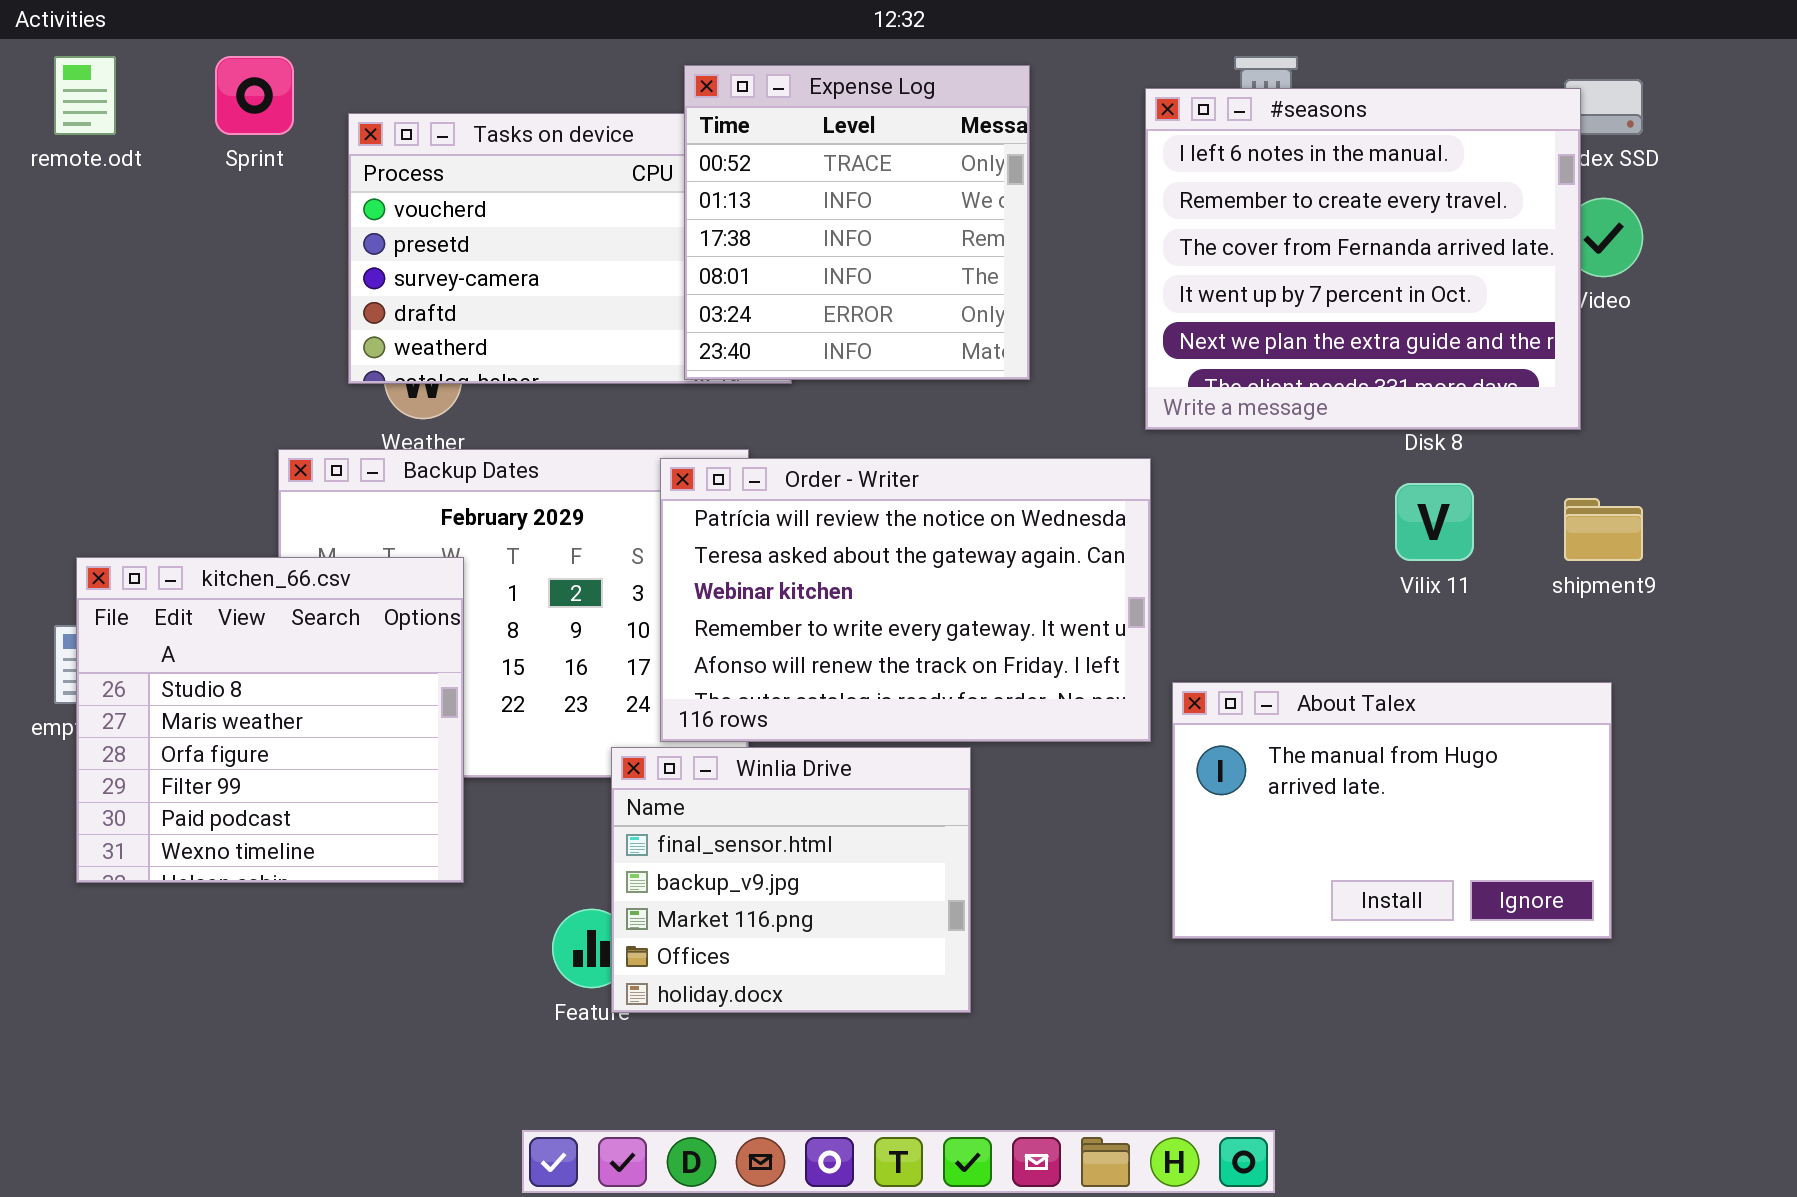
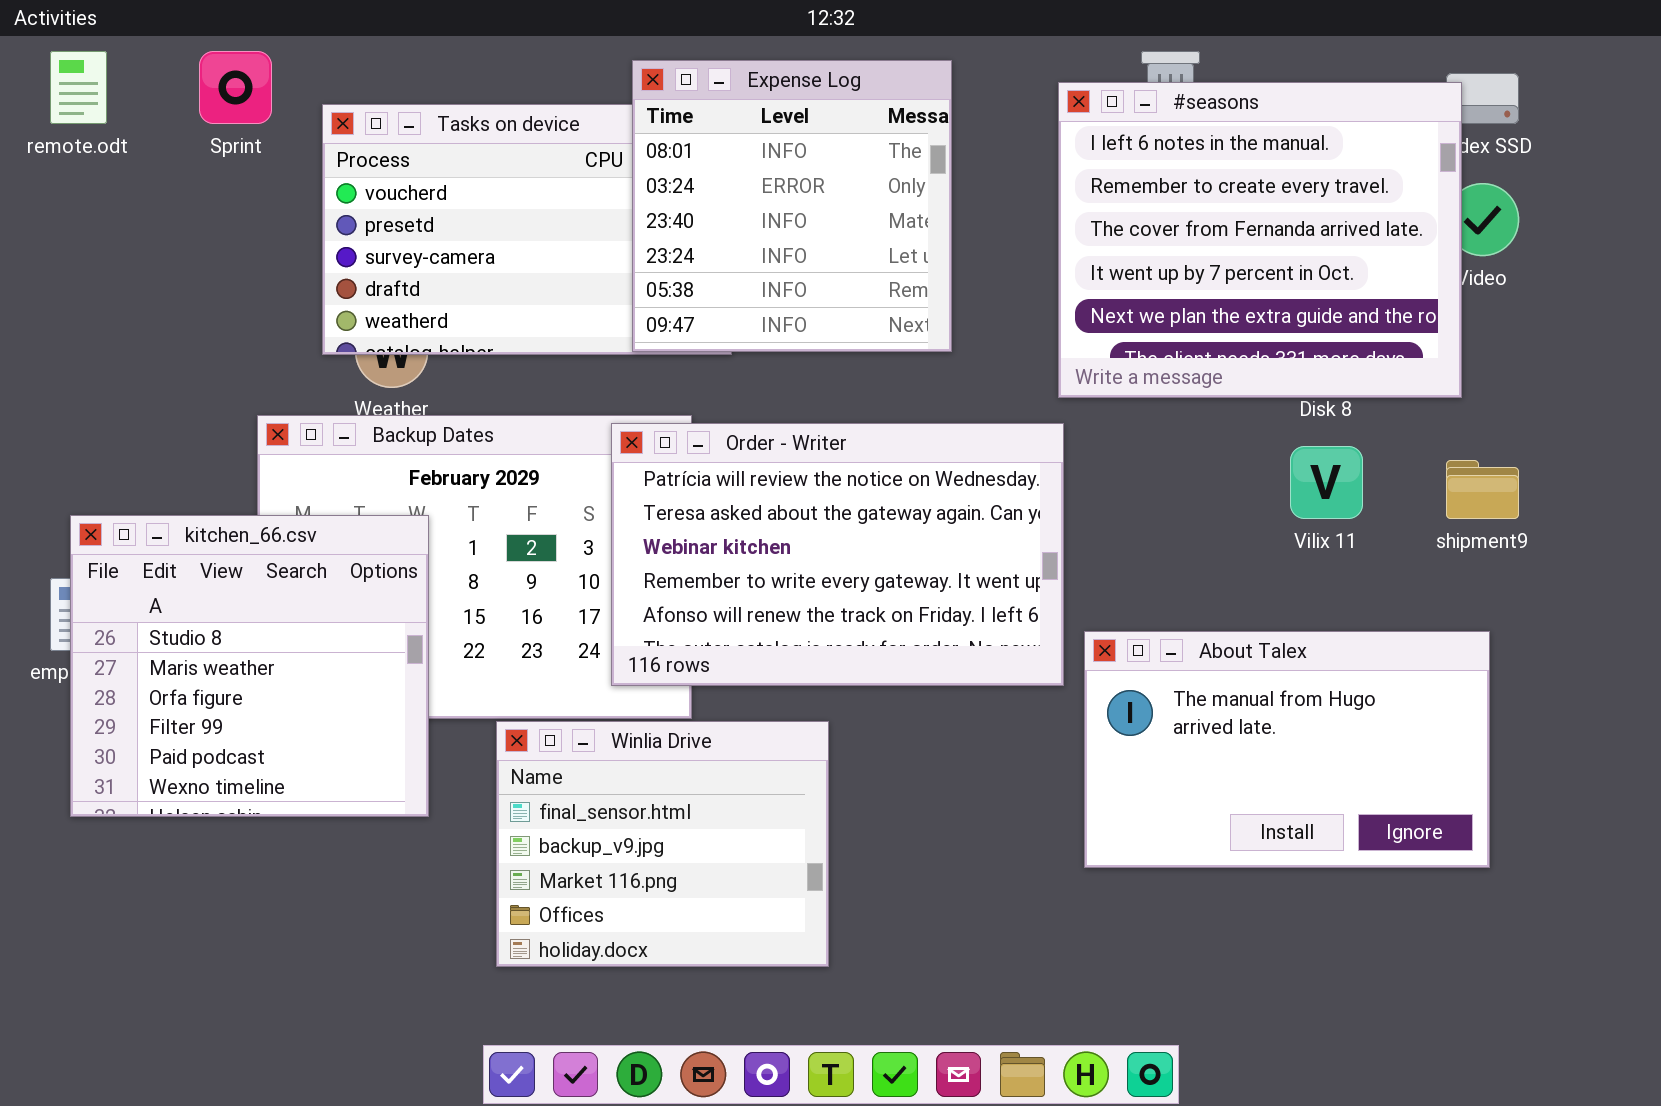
Expense Log: [684,65,1030,380] -> [632,60,952,352], scrolled down 3 rows
Winlia Drive: [611,747,971,1013] -> [496,721,829,967], moved

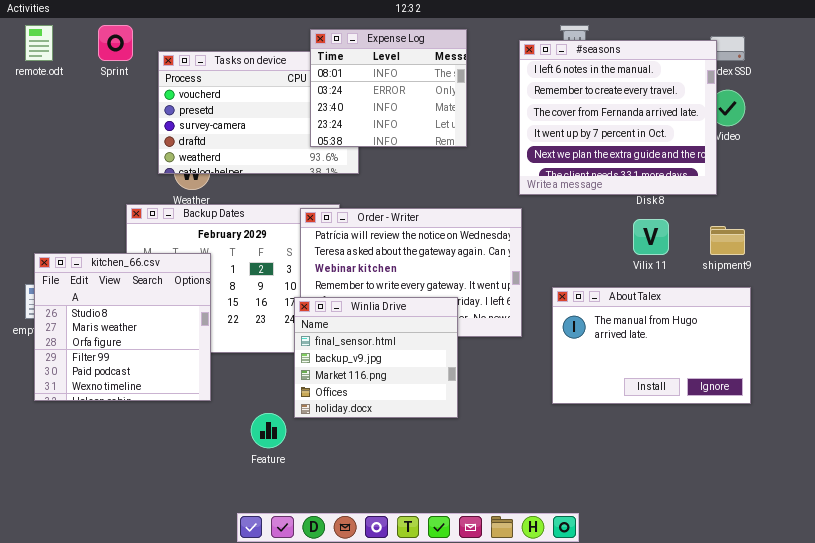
Expense Log: [632,60,952,352] -> [310,29,467,147], resized
About Talex: [1084,631,1490,868] -> [552,287,751,404], moved
Winlia Drive: [496,721,829,967] -> [294,297,458,418], moved

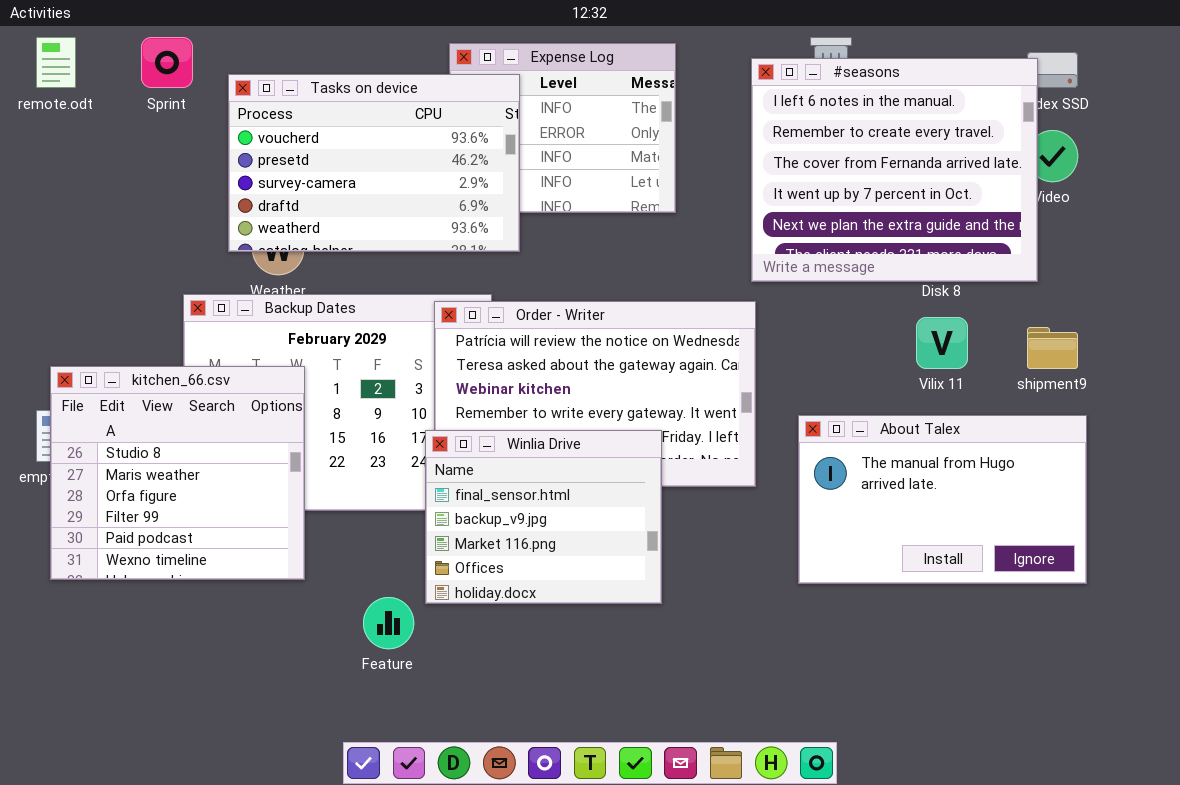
Tasks on device: [158,51,359,174] -> [228,74,520,252], raised

